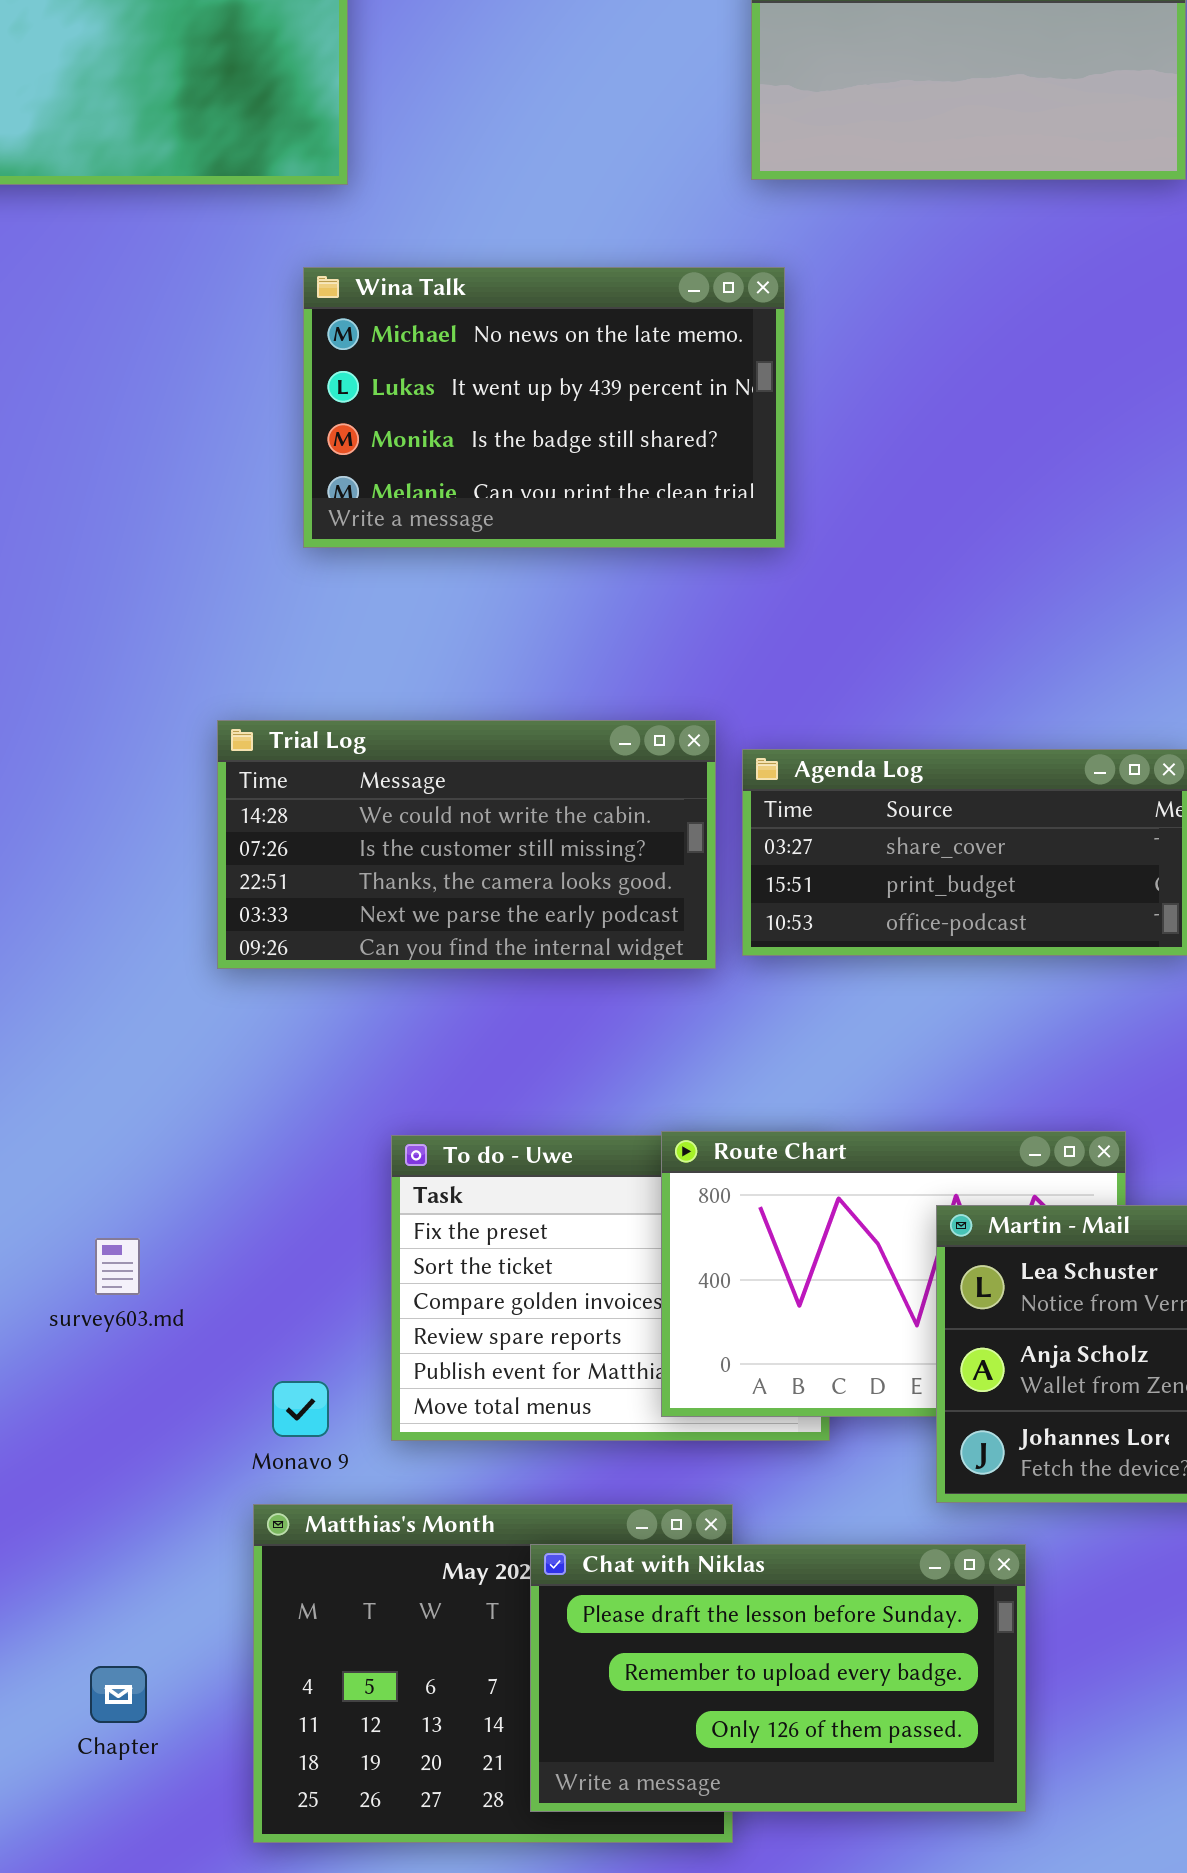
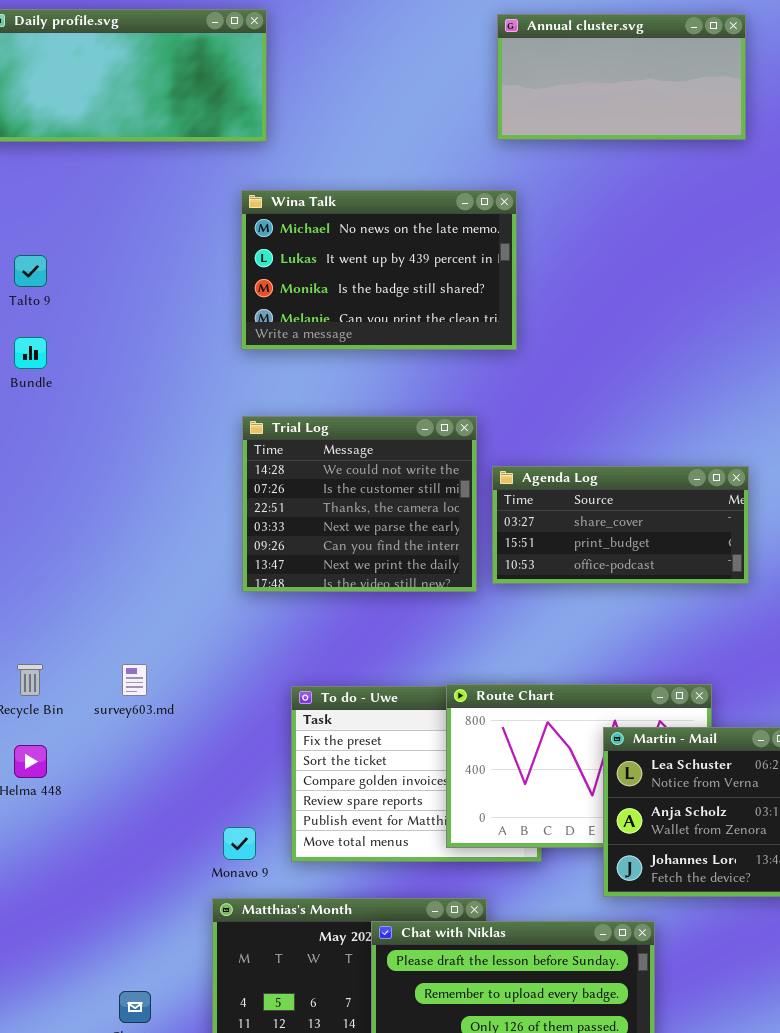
Trial Log: [217,720,716,969] -> [242,416,477,592], resized
survey603.md: [95,1238,140,1295] -> [122,664,147,696], moved

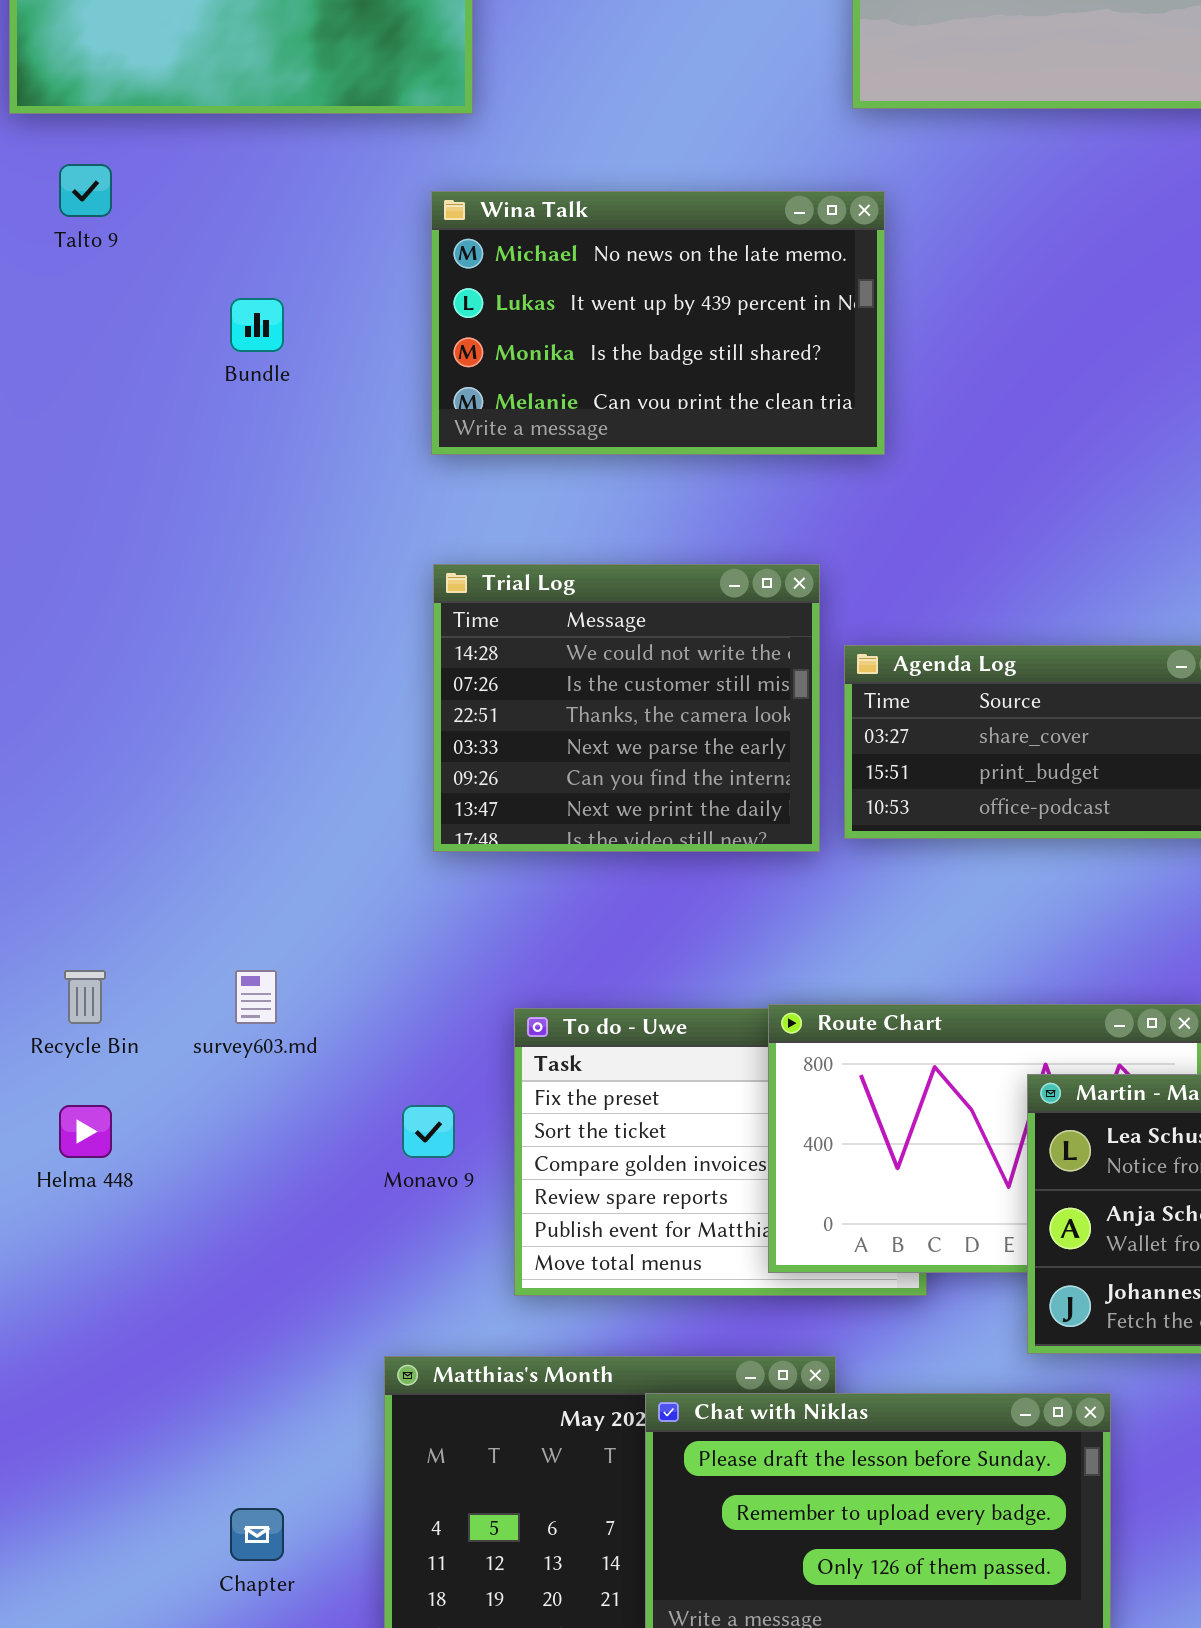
Talto 9: [14,255,47,287] -> [59,164,112,217], moved
Bundle: [14,337,47,369] -> [230,298,284,352], moved
Monavo 9: [223,827,256,860] -> [402,1105,455,1158], moved

